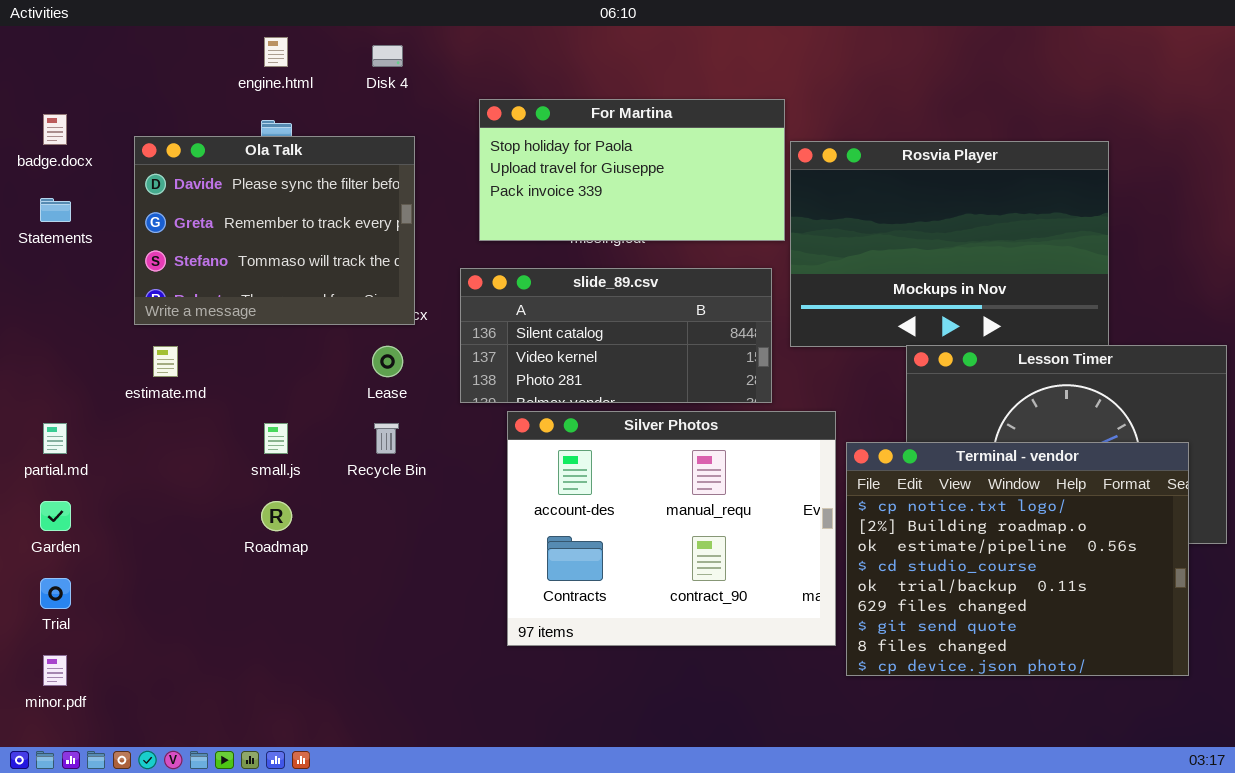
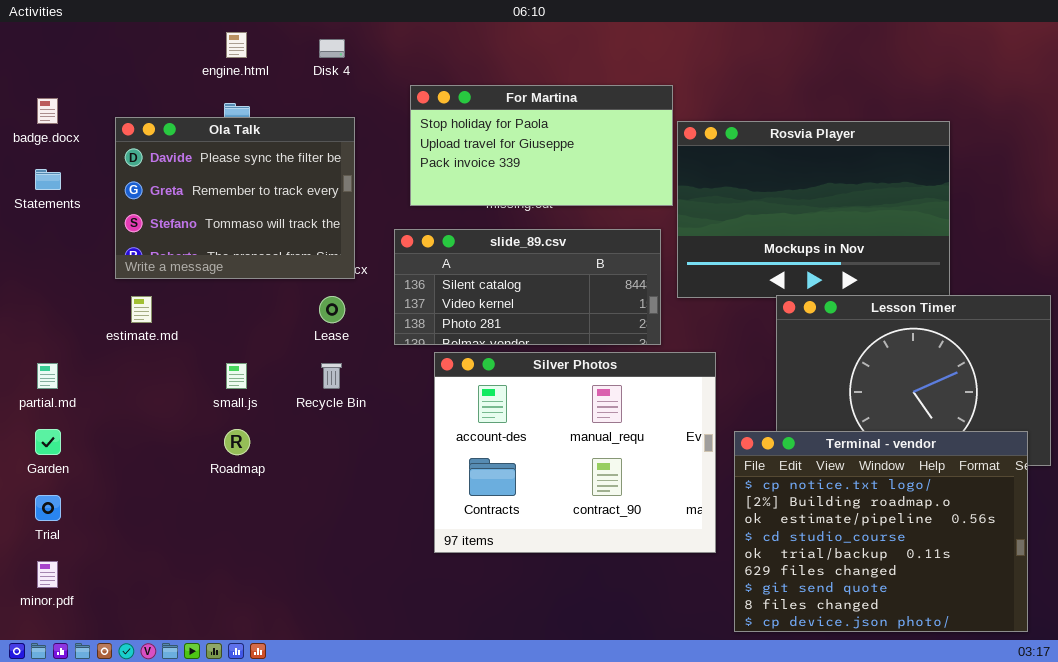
Terminal - vendor: [846,442,1189,676] -> [734,431,1028,632], moved

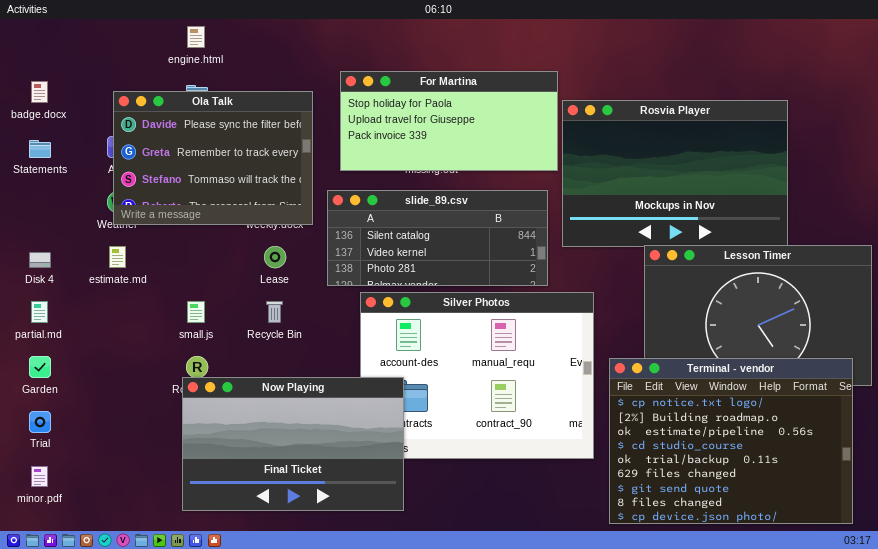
Disk 4: [319,39,345,58] -> [29,252,51,268], moved
Ola Talk: [115,117,355,279] -> [113,91,313,225], moved
Now Playing: none -> [182,377,404,511], opened

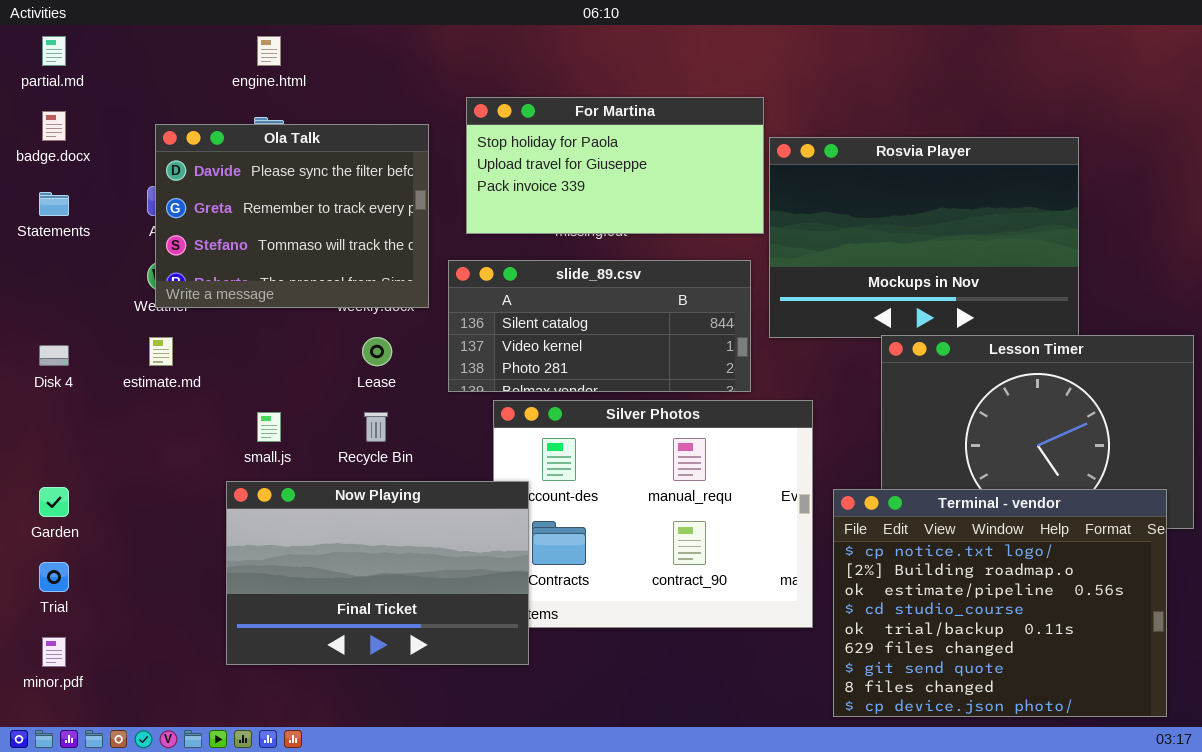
partial.md: [31,301,48,323] -> [42,36,66,66], moved
Now Playing: [182,377,404,511] -> [226,481,529,665], moved

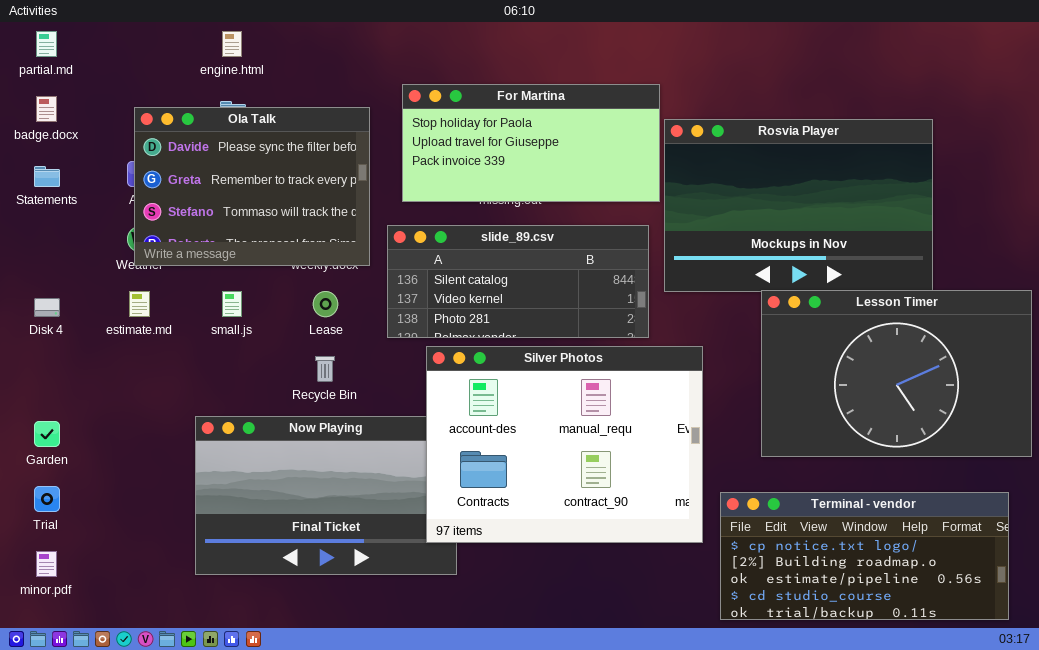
Silver Photos: [493,400,813,628] -> [426,346,703,543], raised
small.js: [257,412,281,442] -> [222,291,242,317], moved
Terminal - vendor: [833,489,1167,717] -> [720,492,1009,620], resized

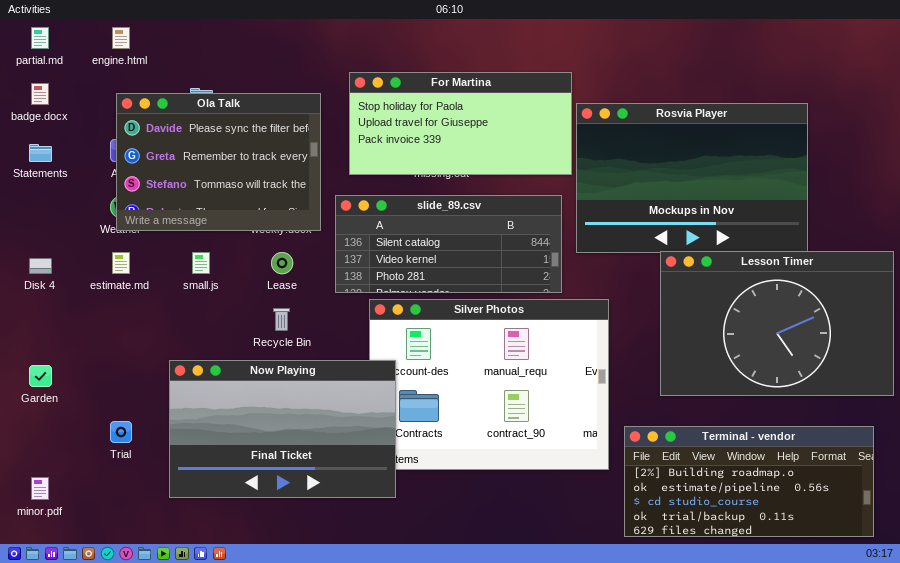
engine.html: [222,31,242,57] -> [112,27,130,49], moved
Now Playing: [195,416,457,575] -> [169,360,396,498], raised
Trial: [34,486,60,512] -> [110,421,132,443], moved
Terminal - vendor: [720,492,1009,620] -> [624,426,874,537], scrolled down 1 row

